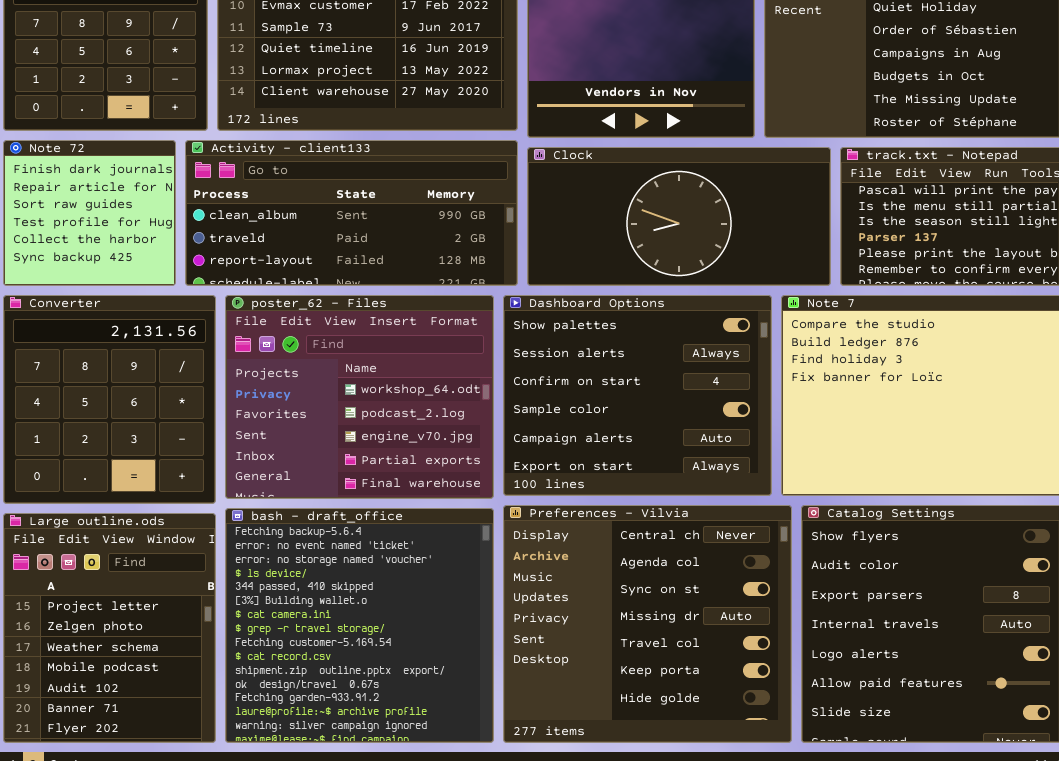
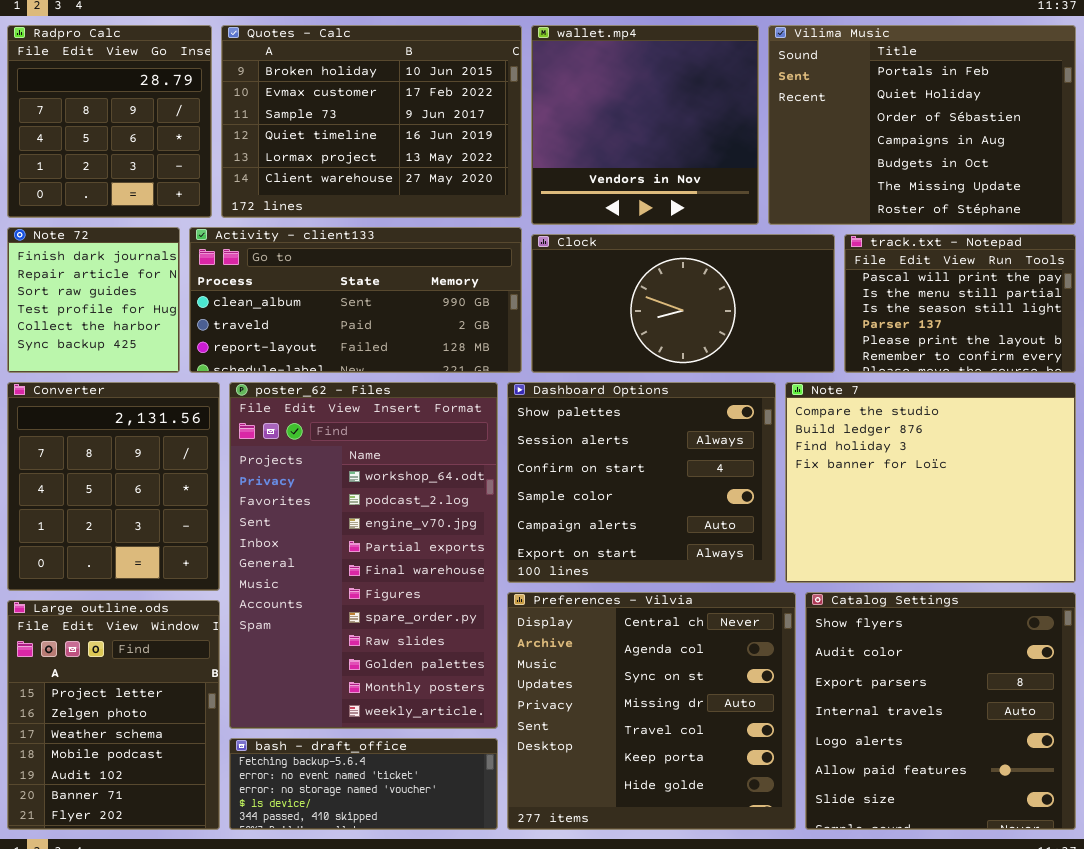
poster_62 - Files: [225,295,494,499] -> [229,382,498,729], resized
bash - draft_office: [225,508,494,743] -> [229,738,498,830], resized

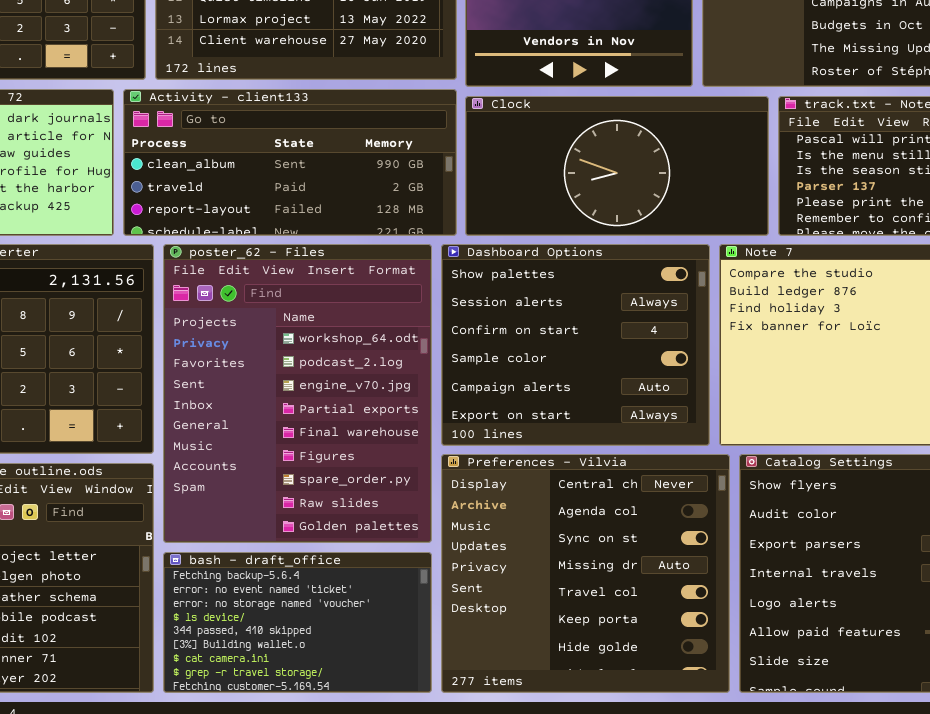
poster_62 - Files: [229,382,498,729] -> [163,244,432,543], resized
bash - draft_office: [229,738,498,830] -> [163,552,432,693], resized

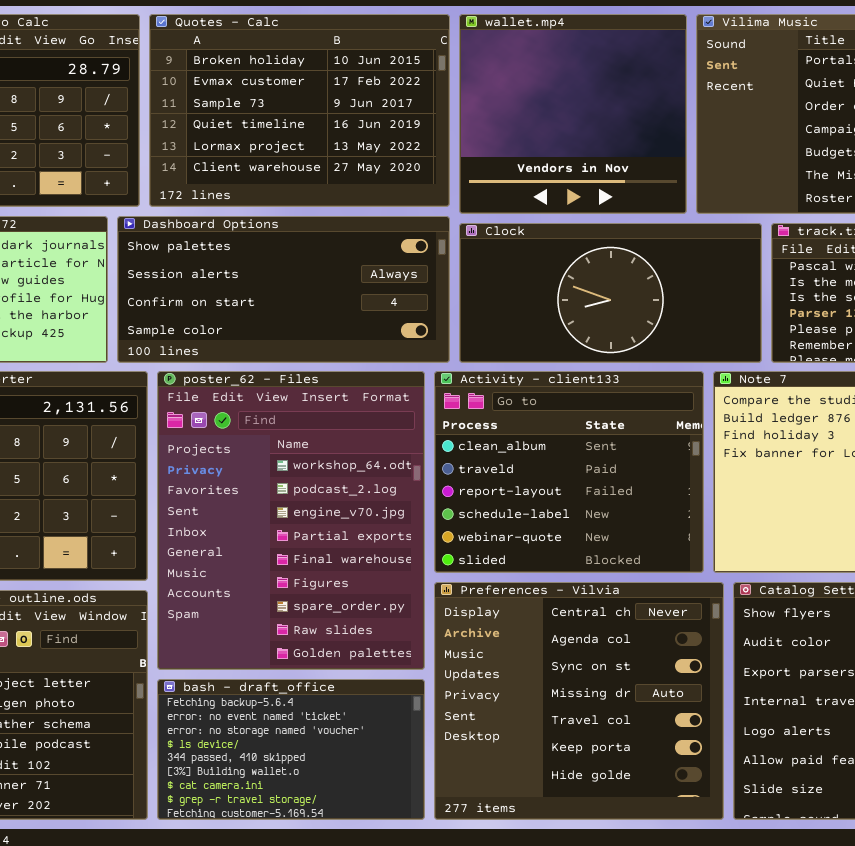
Activity - client133: [123,89,457,236] -> [434,371,704,573], moved, resized
Dashboard Options: [441,244,710,446] -> [117,216,450,363], moved, resized

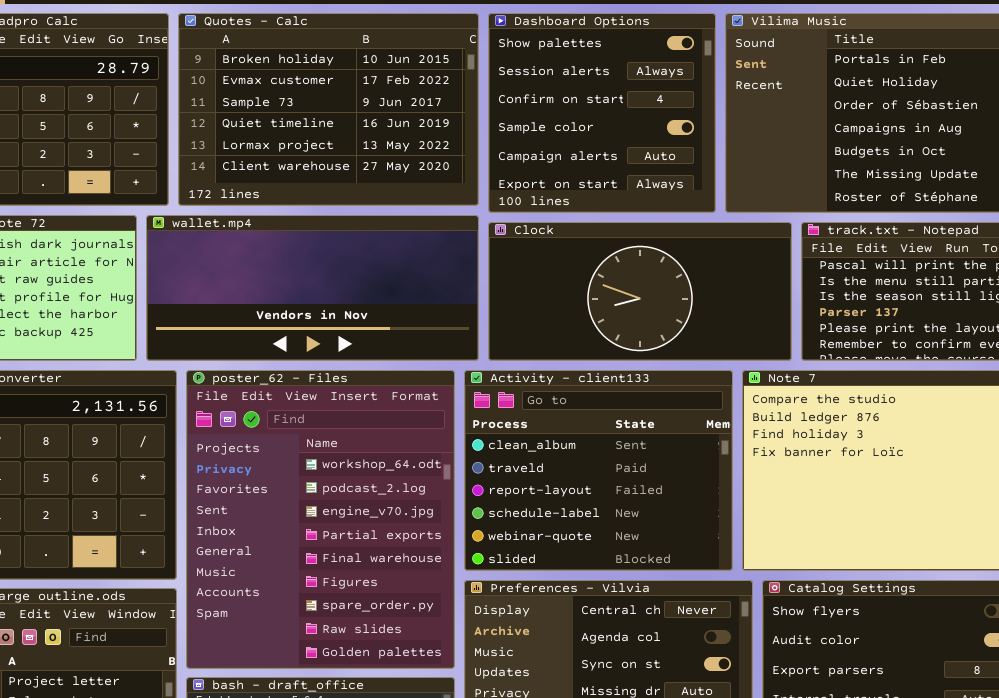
wallet.mp4: [459,14,687,214] -> [146,215,479,361], moved, resized
Dashboard Options: [117,216,450,363] -> [488,13,716,213], moved, resized

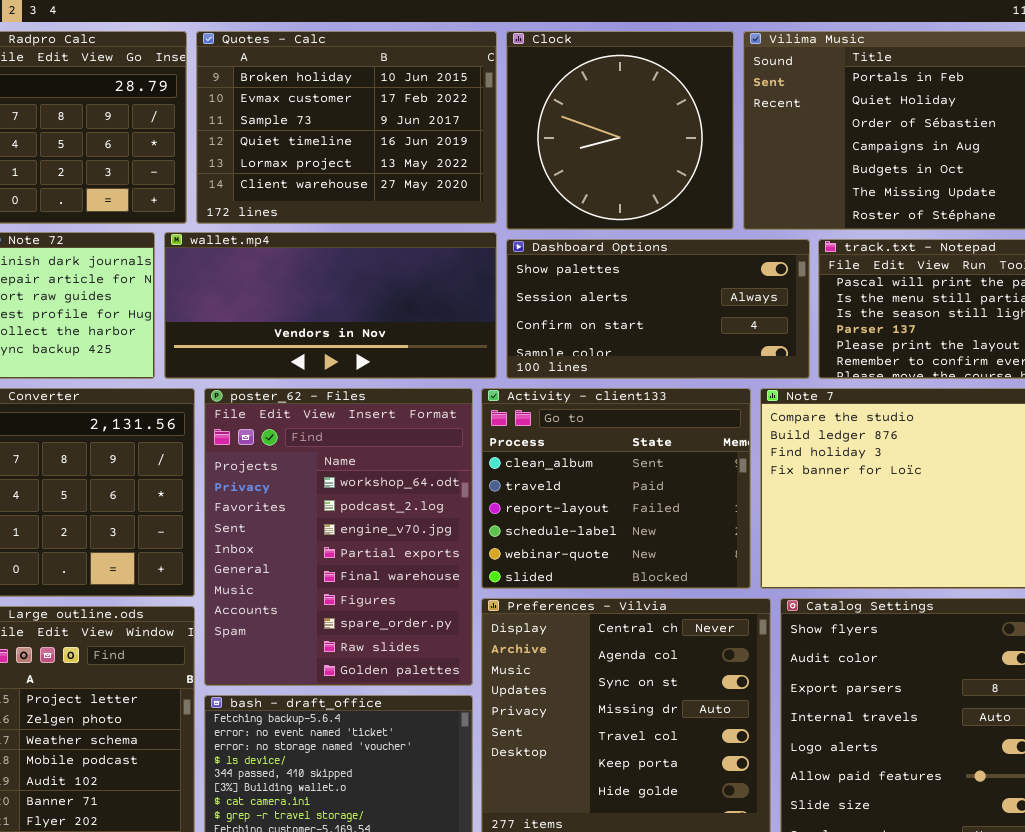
Dashboard Options: [488,13,716,213] -> [506,239,810,379], moved, resized
Clock: [488,222,792,361] -> [506,31,734,230], moved, resized

